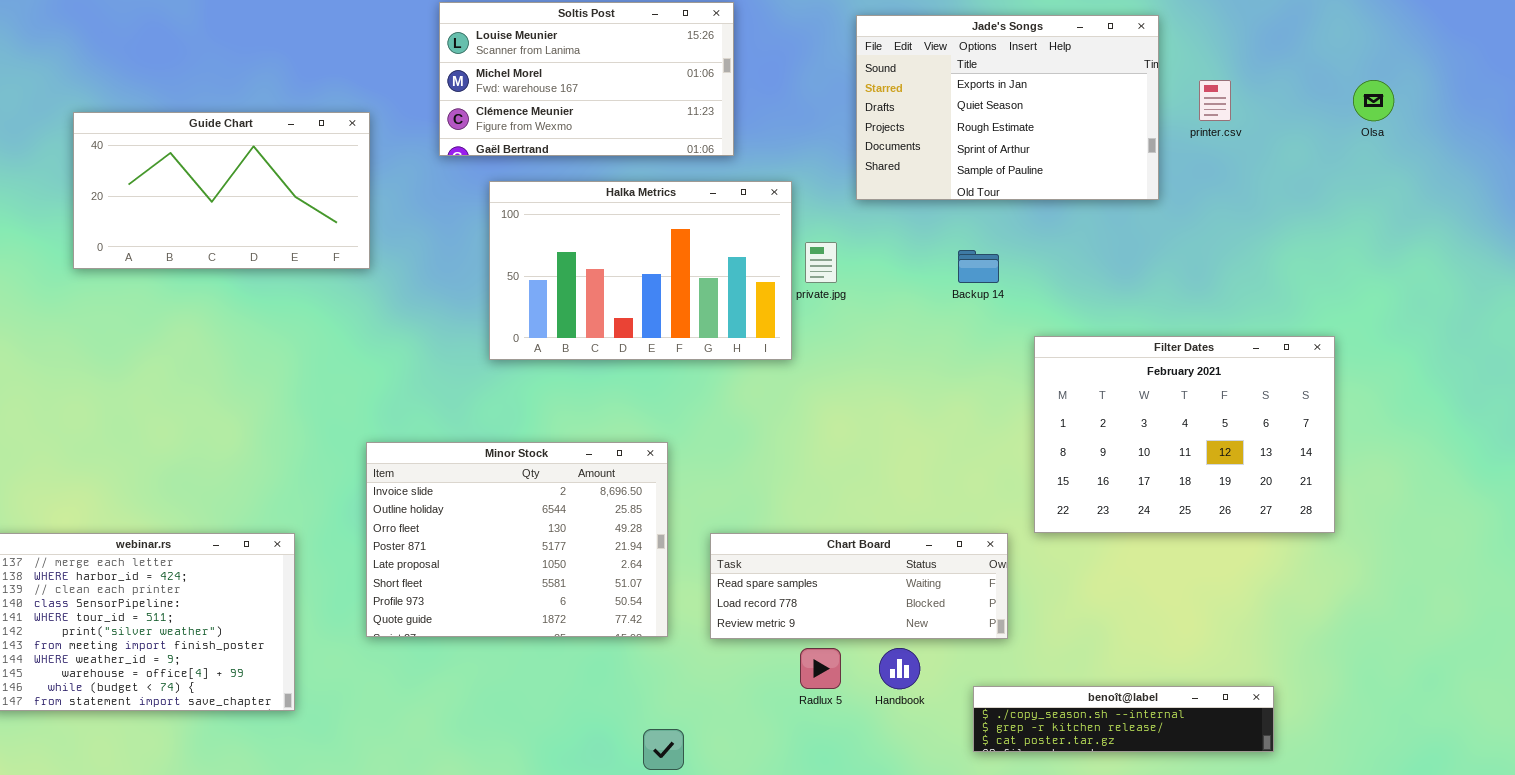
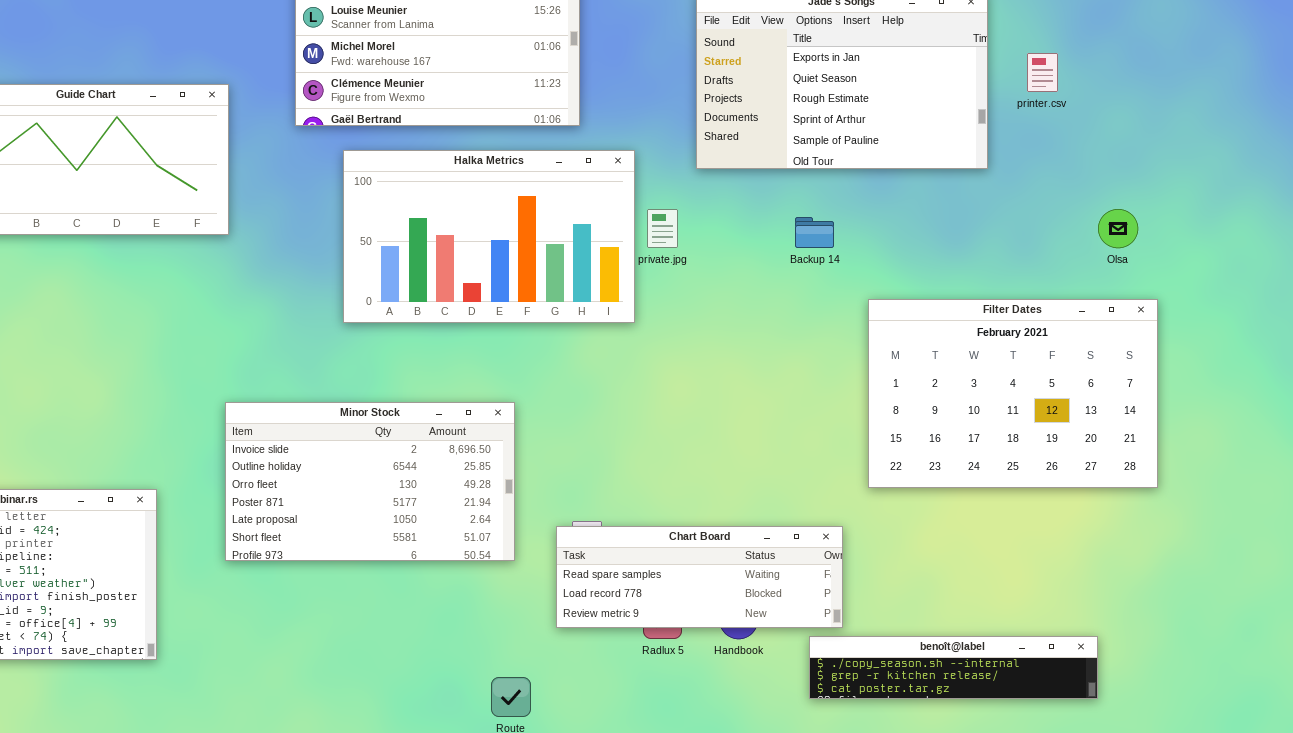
Olsa: [1353,80,1394,121] -> [1098,209,1138,248], moved
Minor Stock: [366,442,668,637] -> [225,402,515,561], resized
Chart Board: [710,533,1008,639] -> [556,526,843,628], moved

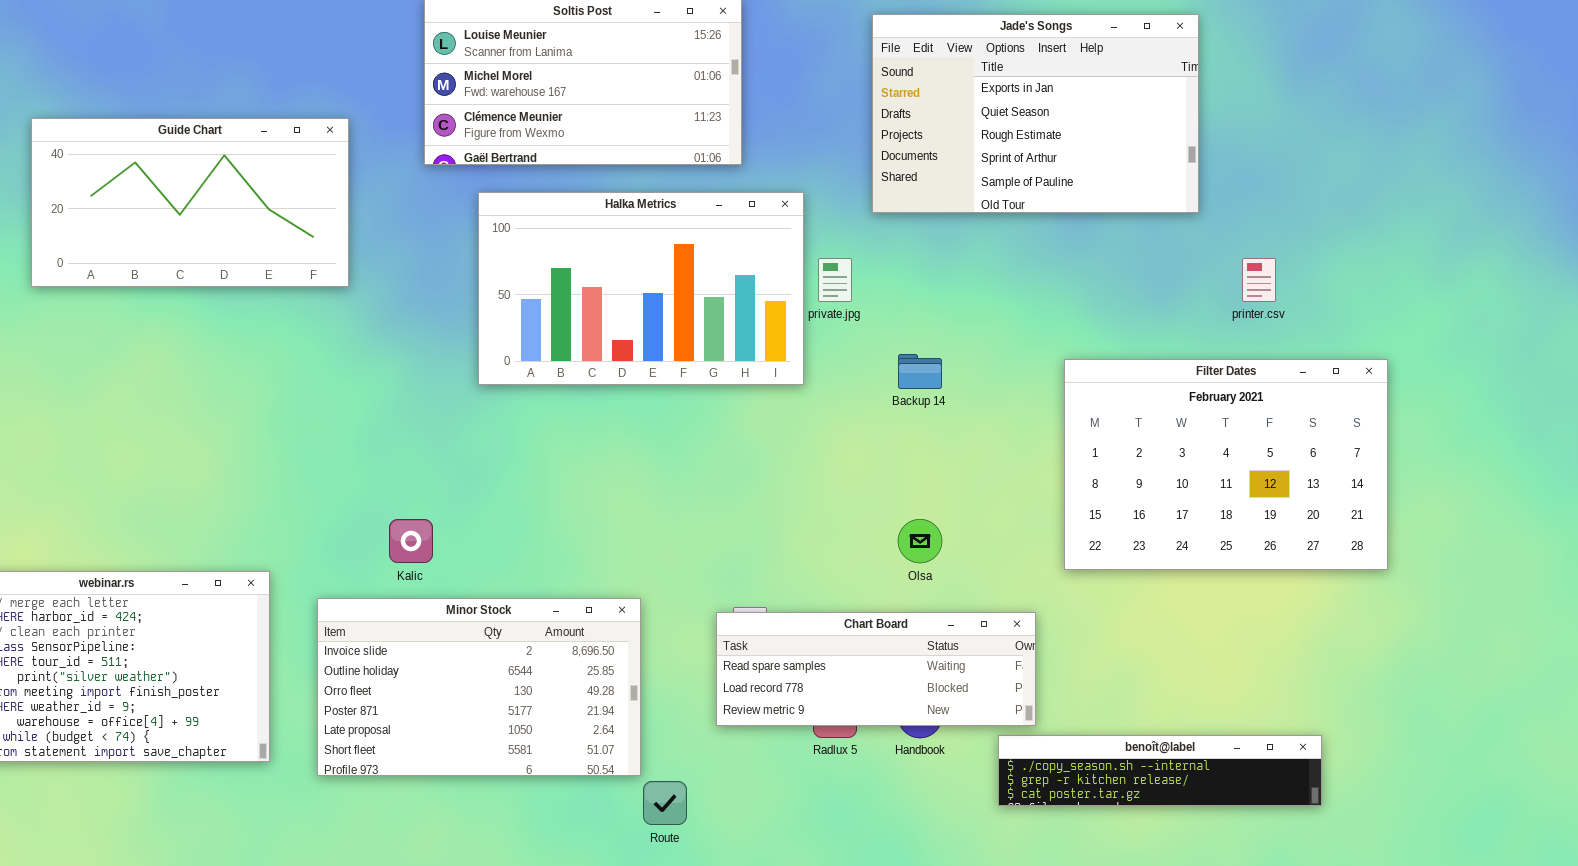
printer.csv: [1027,53,1058,92] -> [1242,258,1276,302], moved
Olsa: [1098,209,1138,248] -> [898,519,942,563], moved
Backup 14: [795,217,834,248] -> [898,354,942,389], moved
Minor Stock: [225,402,515,561] -> [317,598,641,776], moved

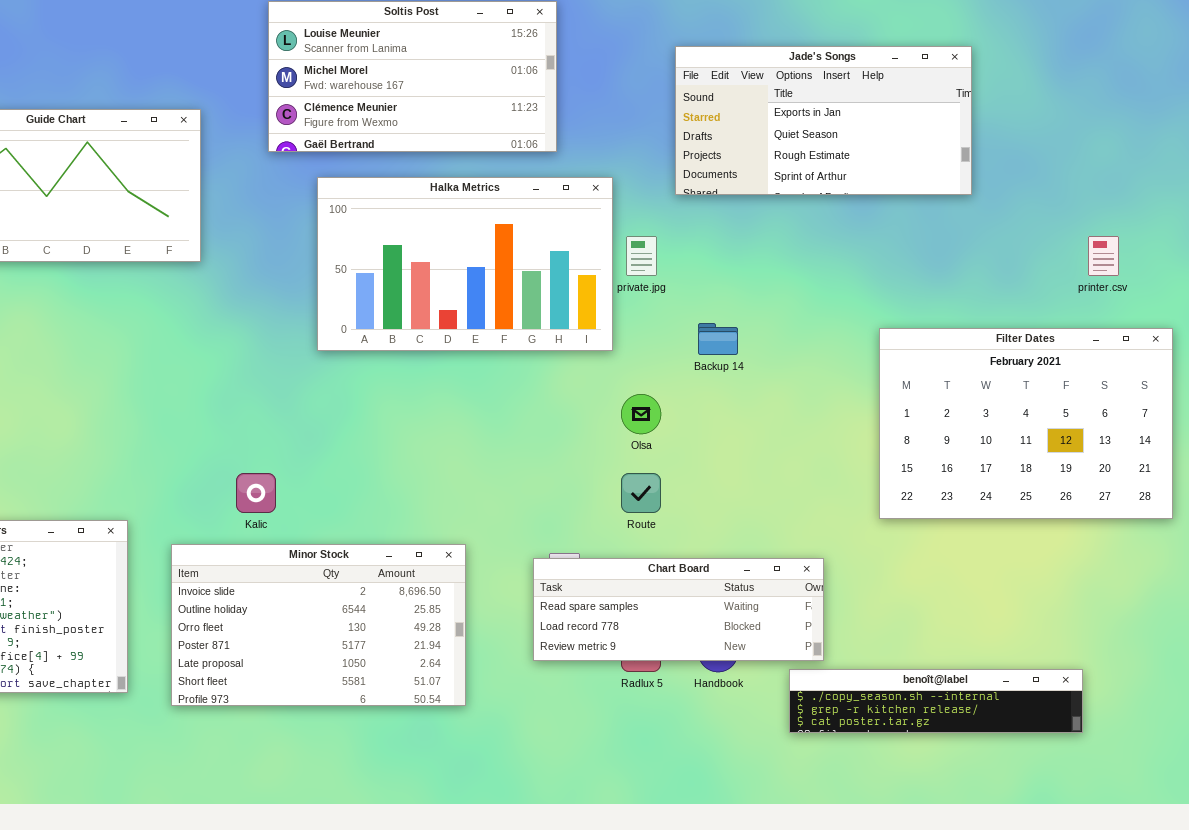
Jade's Songs: [872,14,1199,213] -> [675,46,972,195], resized
printer.csv: [1242,258,1276,302] -> [1088,236,1119,276], moved
Filter Dates: [1064,359,1388,570] -> [879,328,1173,519], moved
Olsa: [898,519,942,563] -> [621,394,661,434], moved
Route: [643,781,687,825] -> [621,473,661,513], moved

